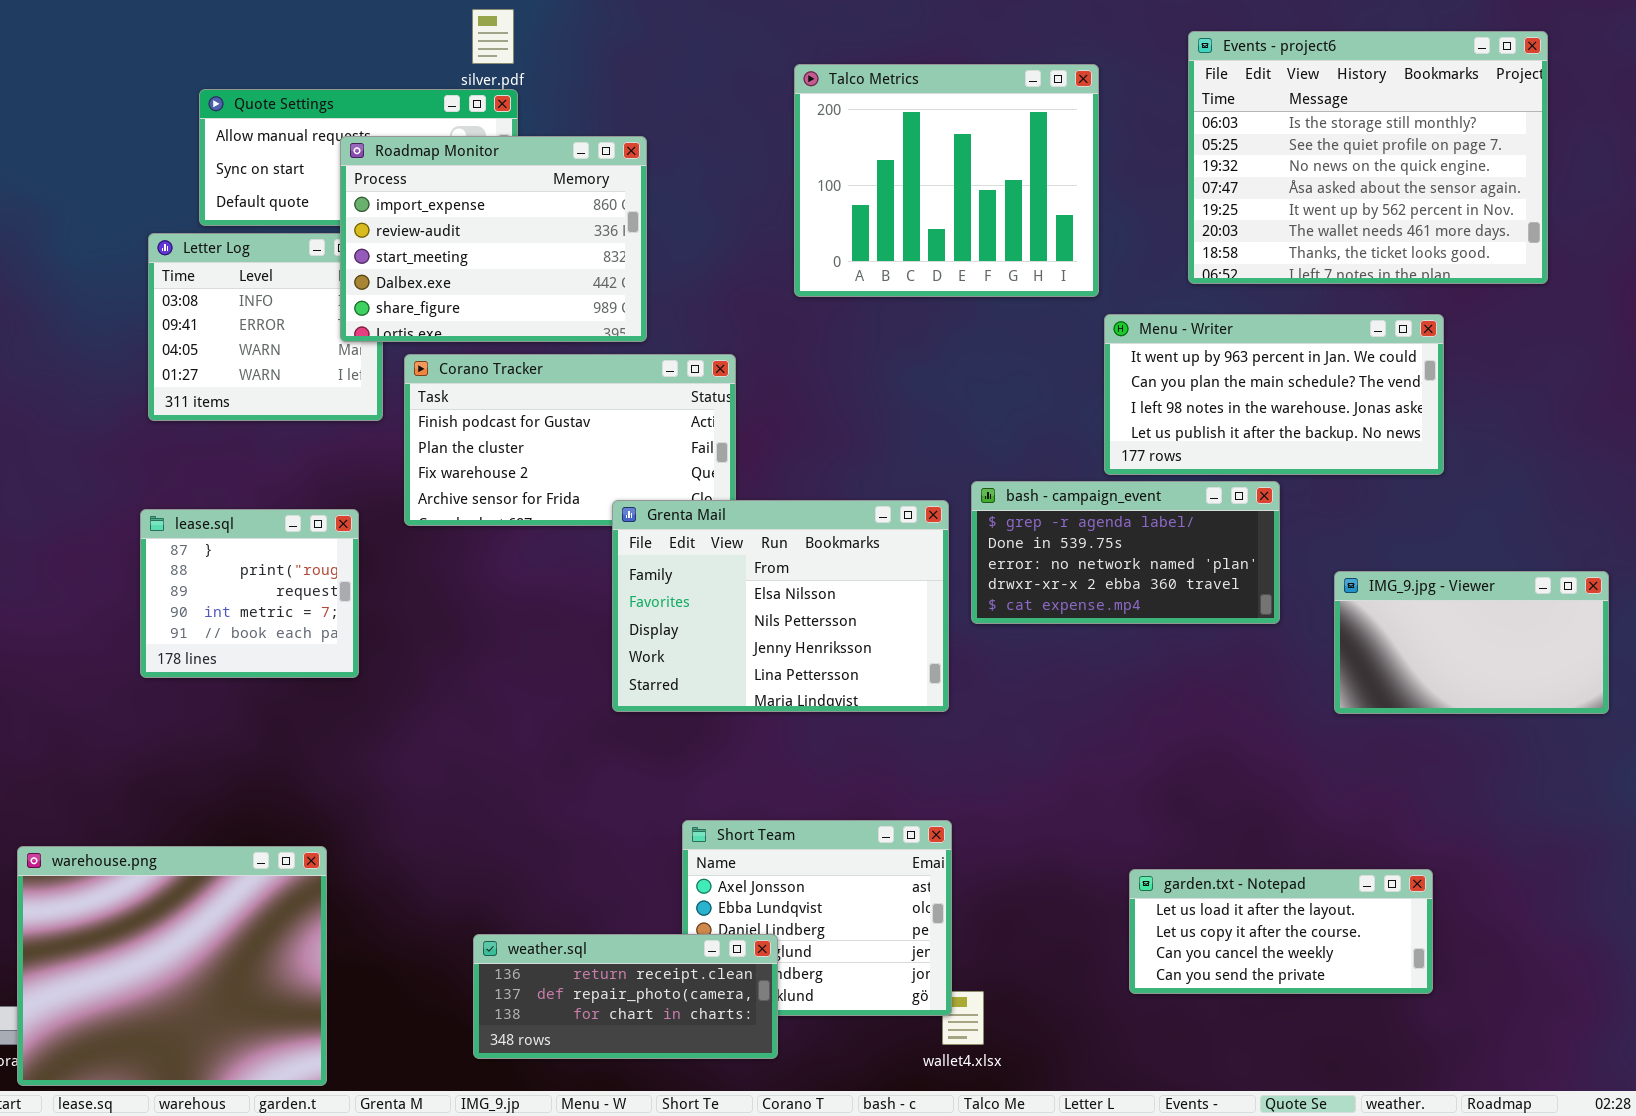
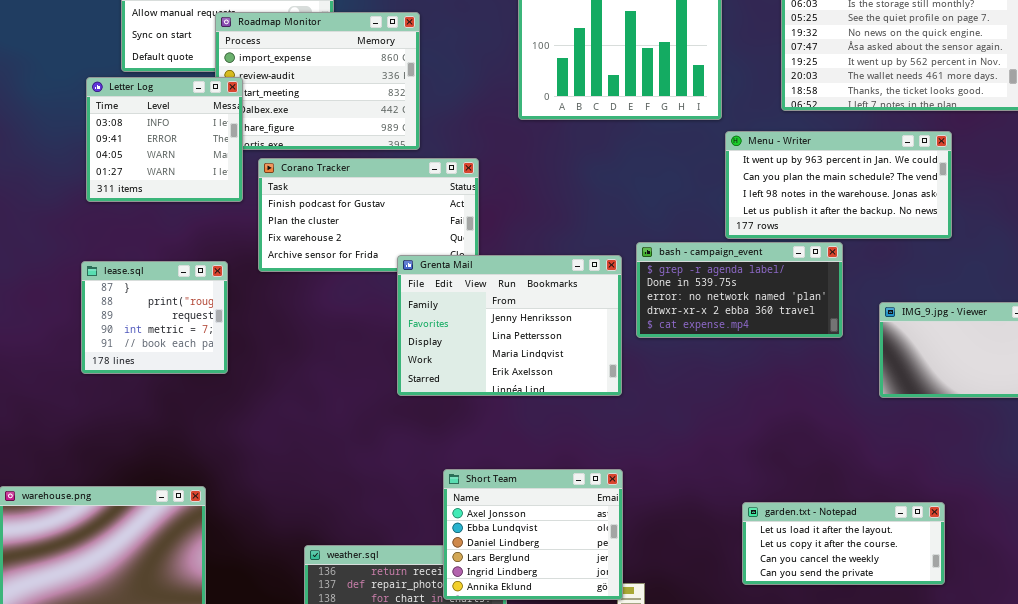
Letter Log: [148,233,383,421] -> [86,77,243,202], raised
Grenta Mail: [612,500,949,712] -> [397,255,622,396], scrolled down 2 rows
Short Team: [682,820,952,1016] -> [443,469,623,600], raised

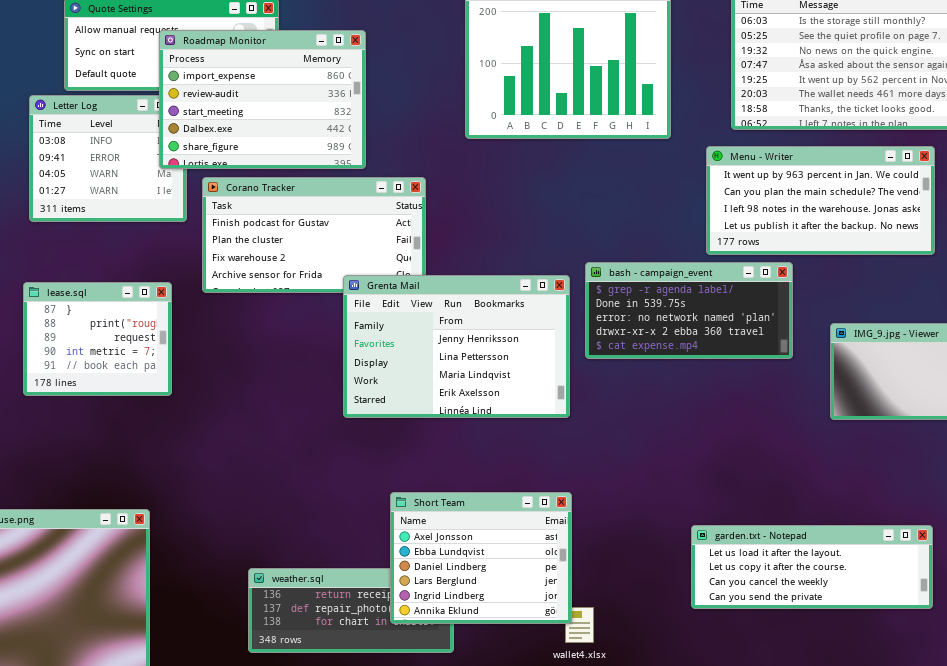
Roadmap Monitor: [215,12,420,150] -> [159,30,366,169], raised
Menu - Writer: [725,131,952,239] -> [706,146,935,255], moved
garden.txt - Notepad: [742,502,945,585] -> [691,525,933,609], resized

